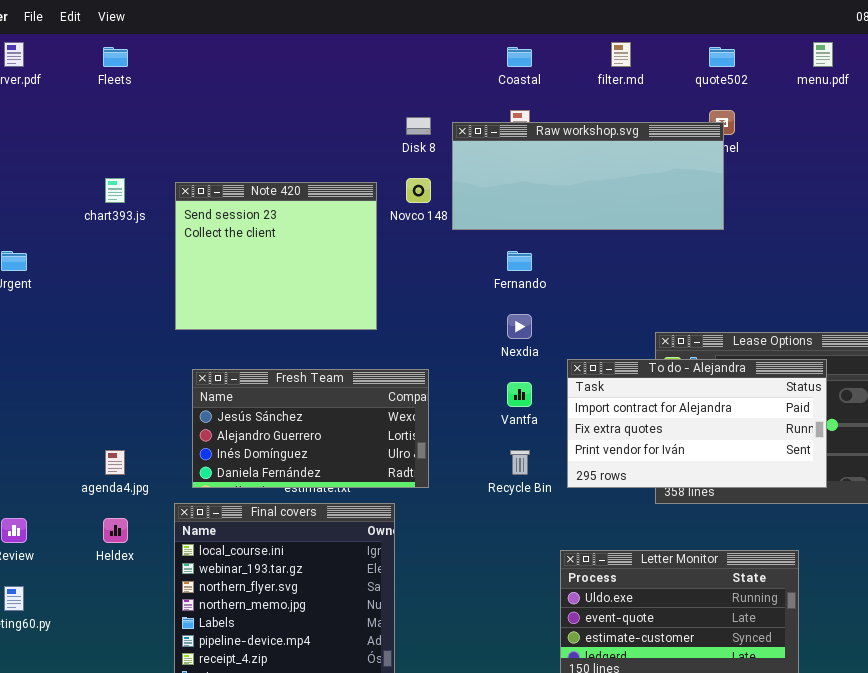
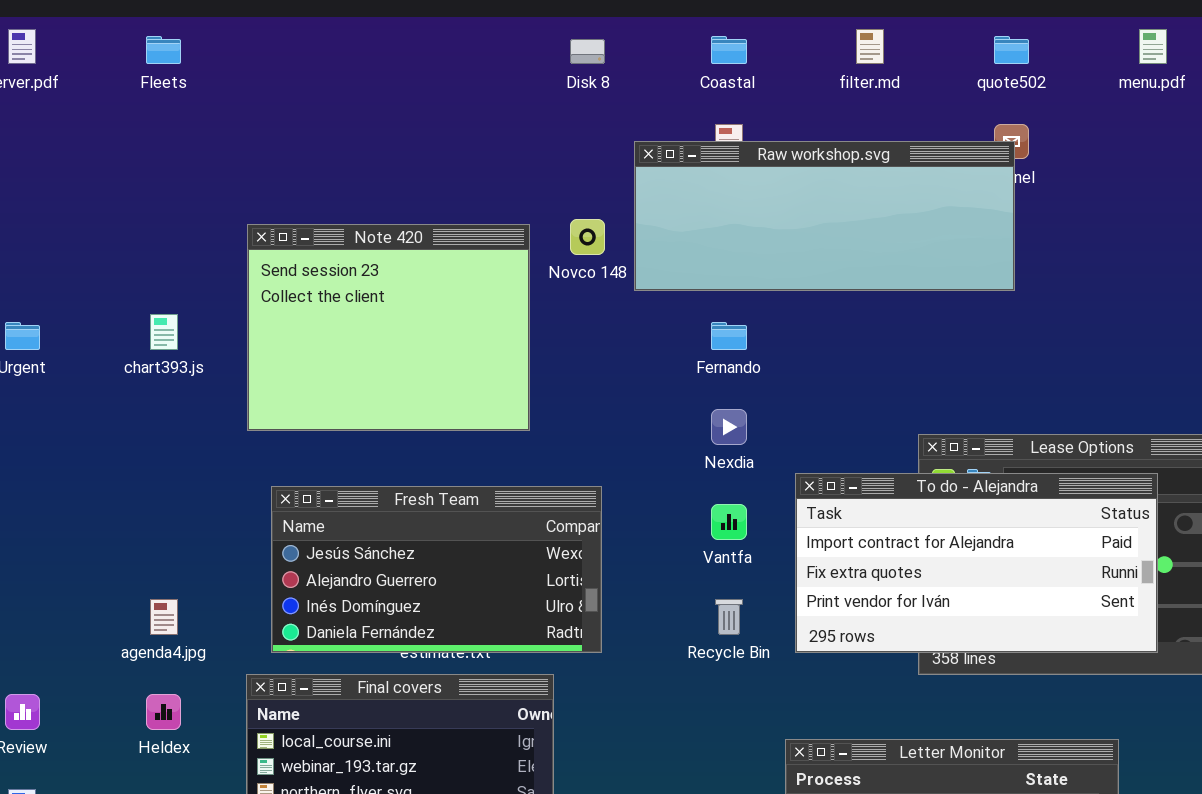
Disk 8: [406,117,431,135] -> [570,39,605,64], moved
chart393.js: [105,178,125,203] -> [150,314,178,350], moved

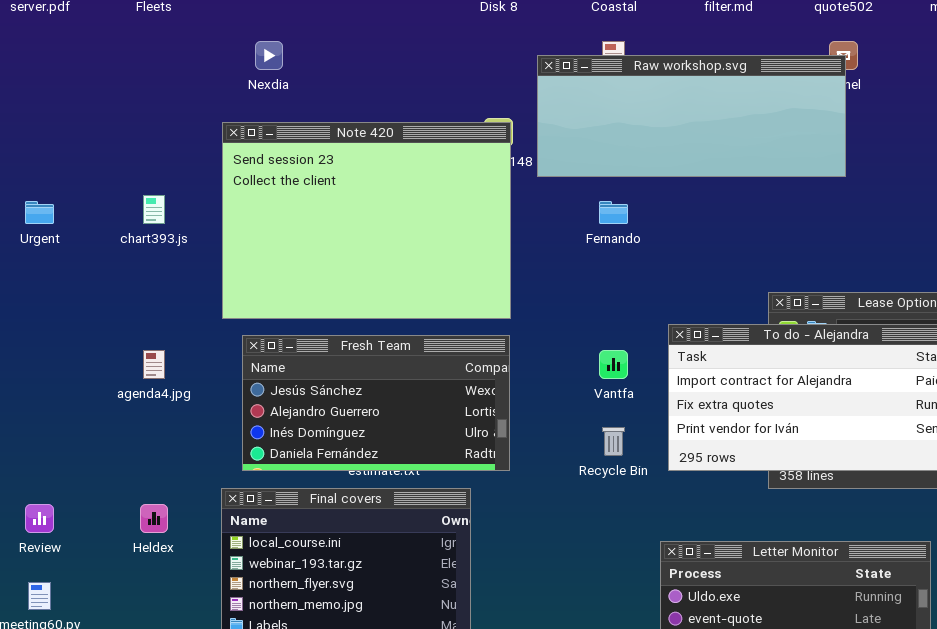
Note 420: [247,224,530,431] -> [222,122,511,319], resized
Nexdia: [711,409,747,445] -> [255,41,283,70], moved
agenda4.jpg: [150,599,178,635] -> [143,350,165,379], moved

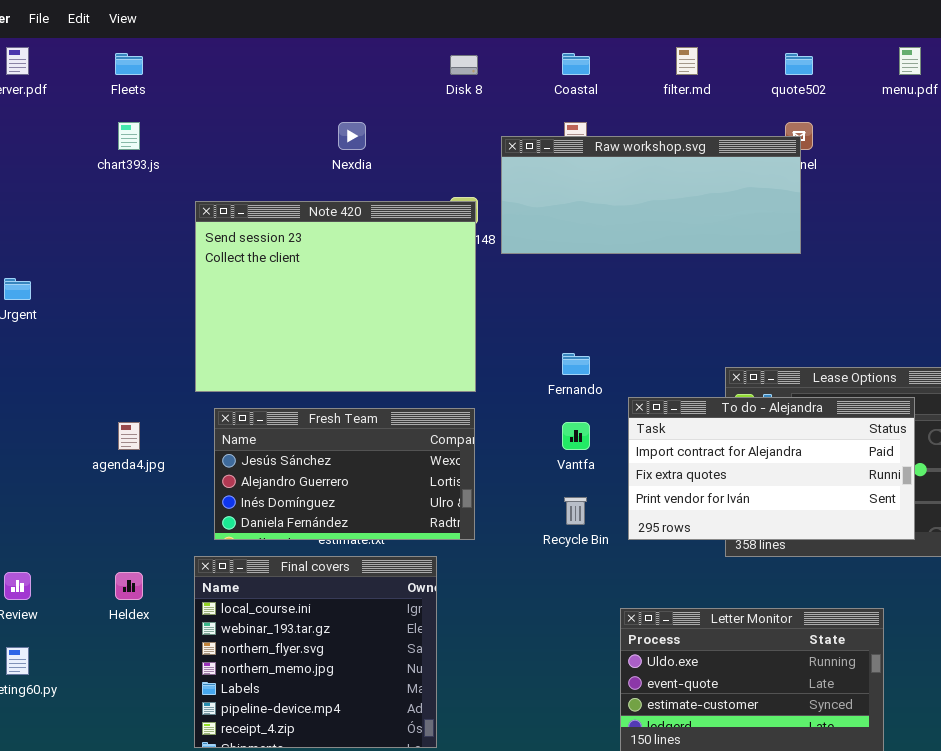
Nexdia: [255,41,283,70] -> [338,122,366,150], moved
chart393.js: [143,195,165,224] -> [118,122,140,150], moved
Fernando: [599,201,628,224] -> [562,353,590,375], moved

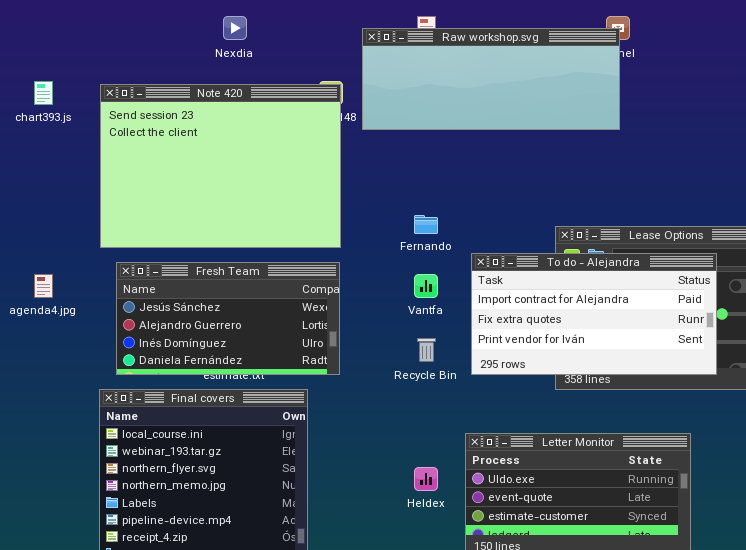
chart393.js: [118,122,140,150] -> [34,81,53,105], moved
Heldex: [115,572,143,600] -> [414,467,438,491], moved

